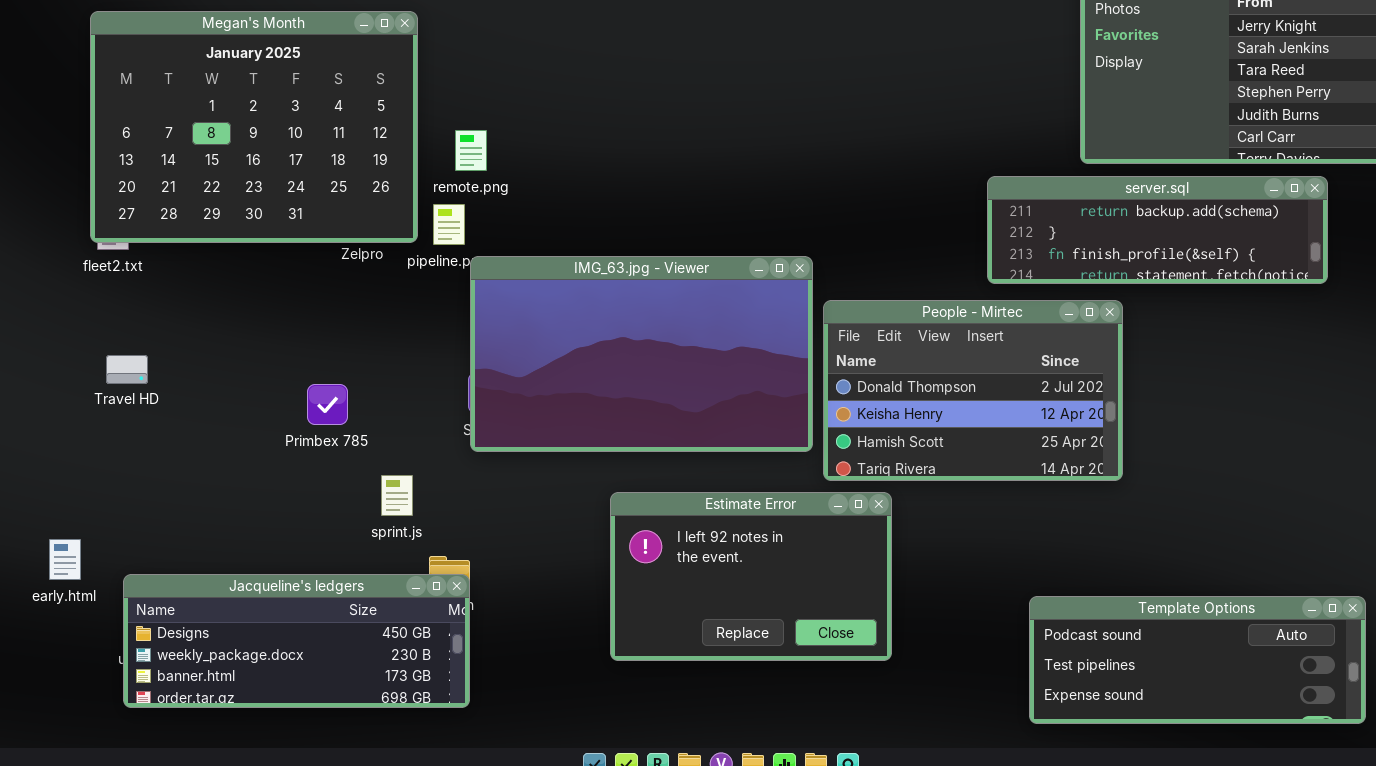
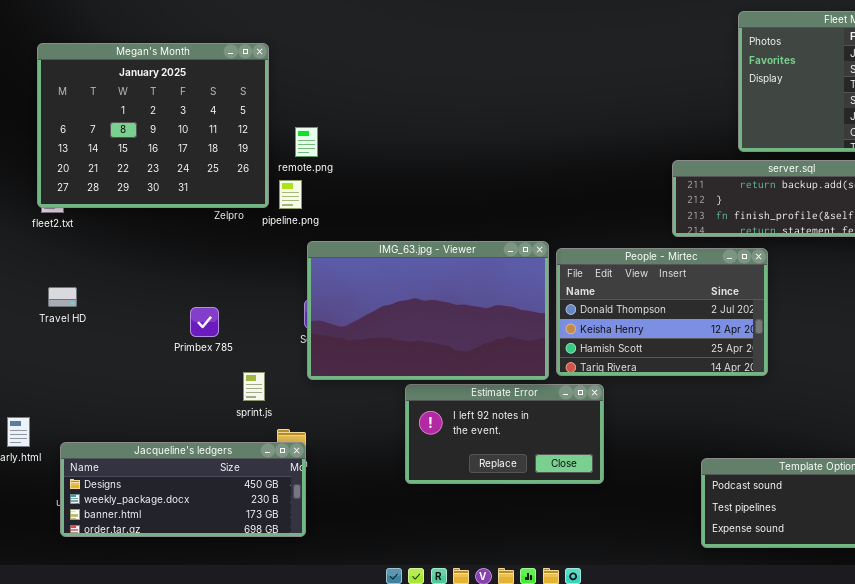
IMG_63.jpg - Viewer: [470,256,813,452] -> [307,241,549,380], moved
Estimate Error: [610,492,892,661] -> [405,384,604,484], resized

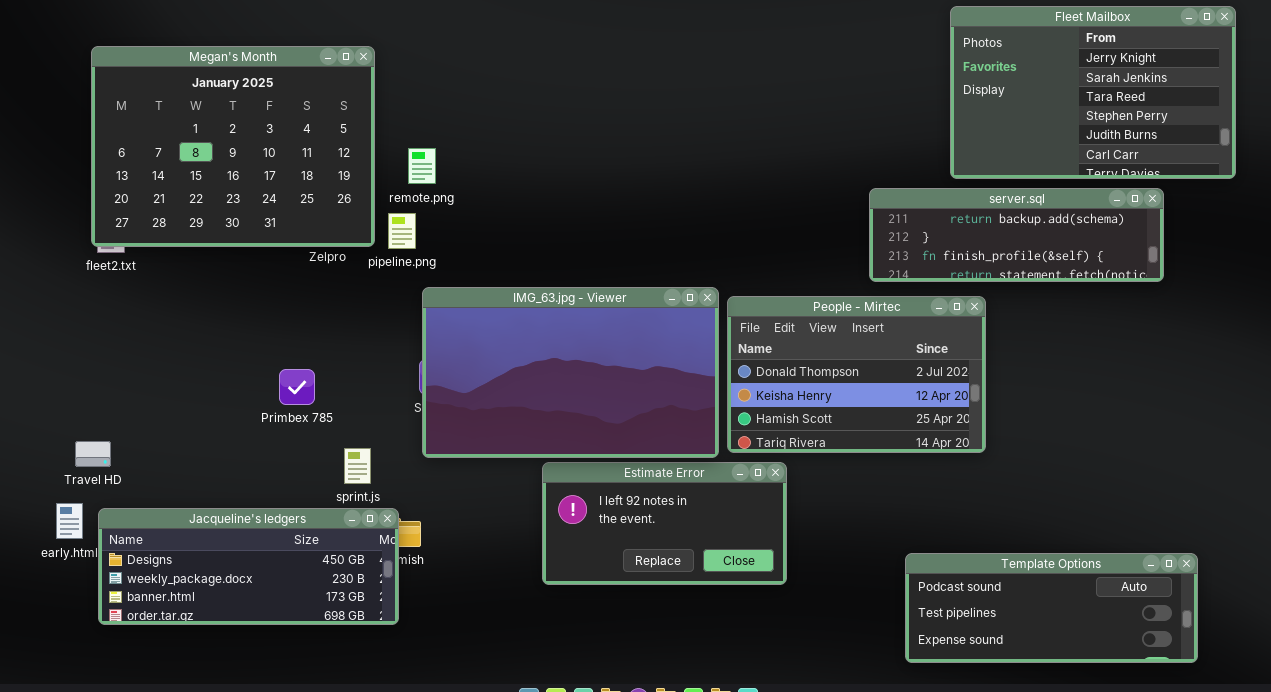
Travel HD: [48,287,77,307] -> [75,441,111,467], moved
Jacqueline's ledgers: [60,442,306,537] -> [98,508,399,625], moved

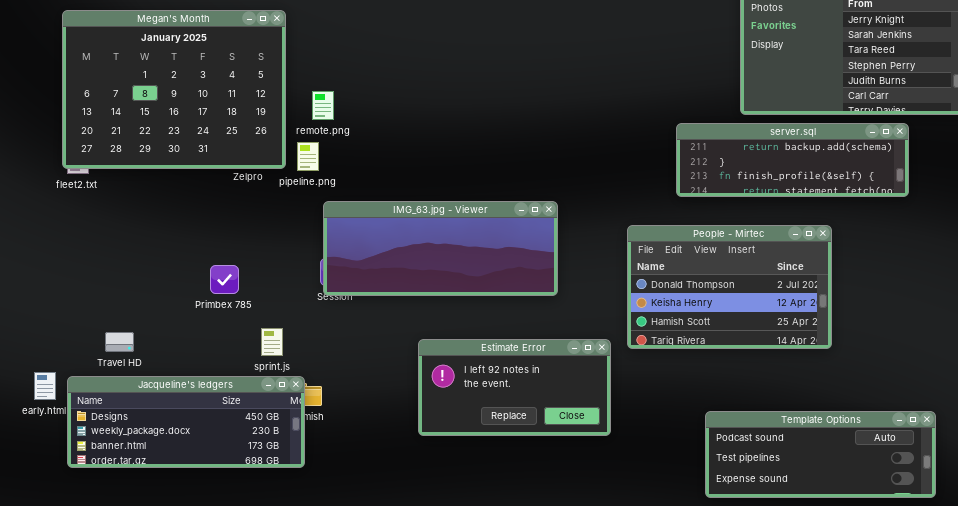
IMG_63.jpg - Viewer: [422,287,719,458] -> [323,201,558,296], resized
People - Mirtec: [727,296,986,453] -> [627,225,832,349], moved
Travel HD: [75,441,111,467] -> [105,332,134,352], moved

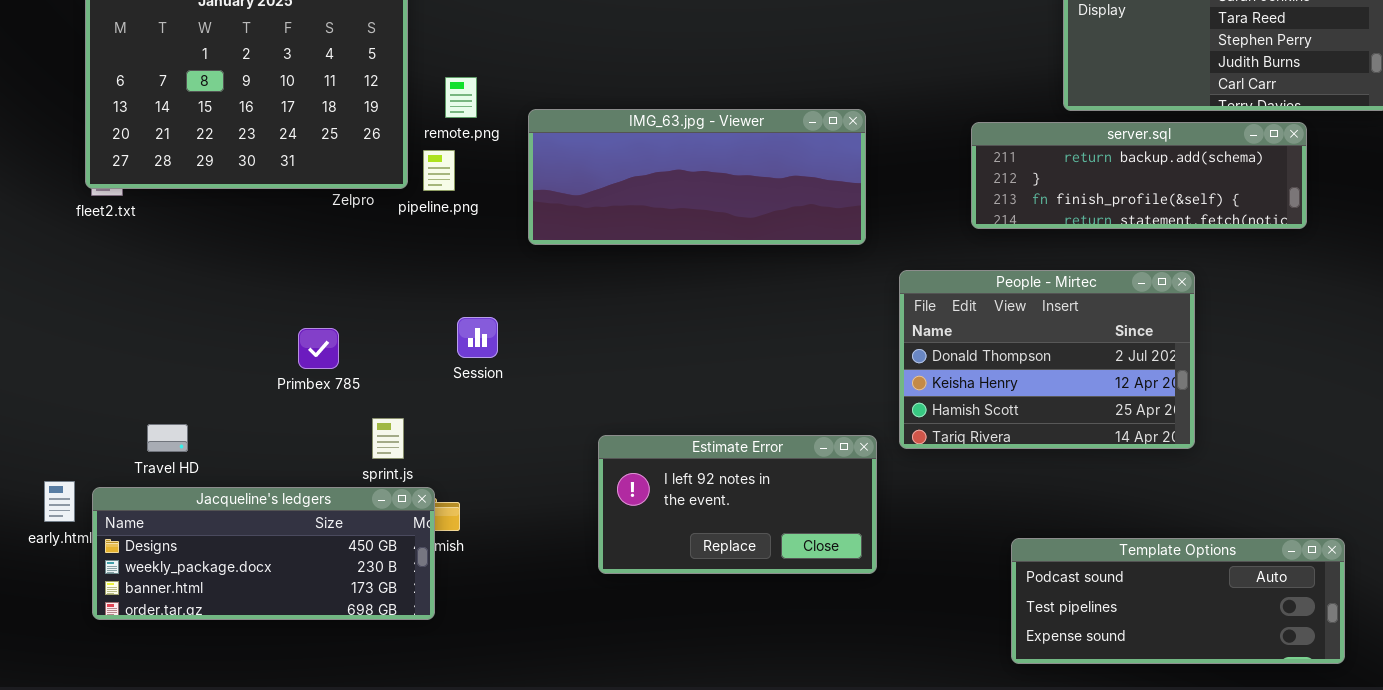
IMG_63.jpg - Viewer: [323,201,558,296] -> [528,109,866,245], moved

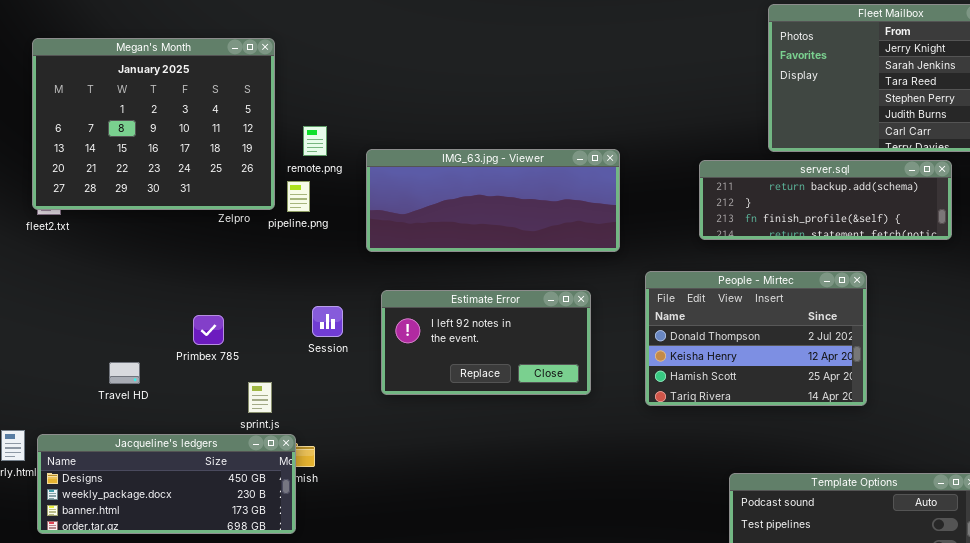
Travel HD: [147,424,188,452] -> [109,362,140,384], moved
Estimate Error: [598,435,877,574] -> [381,290,591,395], moved

